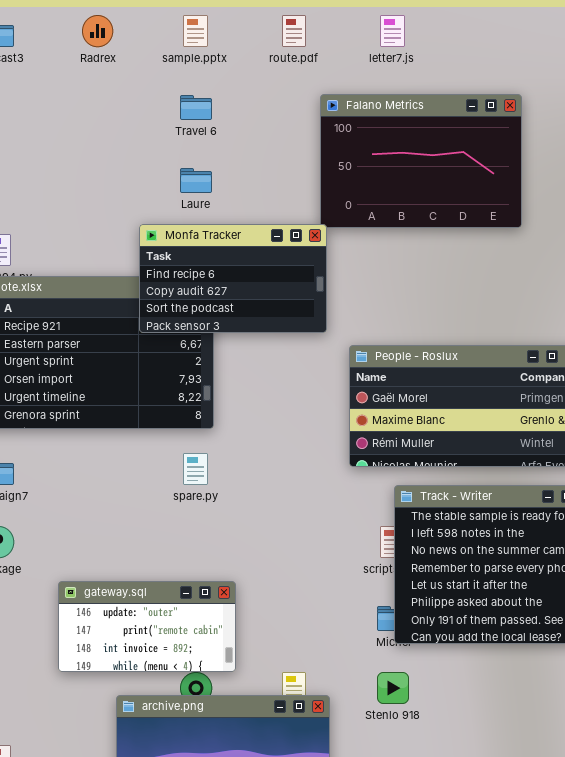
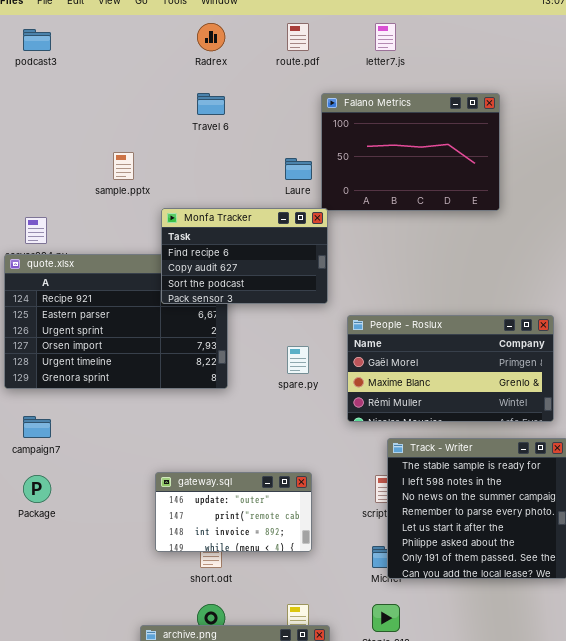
Radrex: [82,15,113,47] -> [197,23,225,51], moved
sample.pptx: [183,15,208,47] -> [113,152,134,180], moved
Laure: [180,168,212,193] -> [285,158,312,180], moved
spare.py: [183,453,208,485] -> [287,346,309,374], moved
gateway.sql: [58,581,236,672] -> [155,472,312,552], moved

